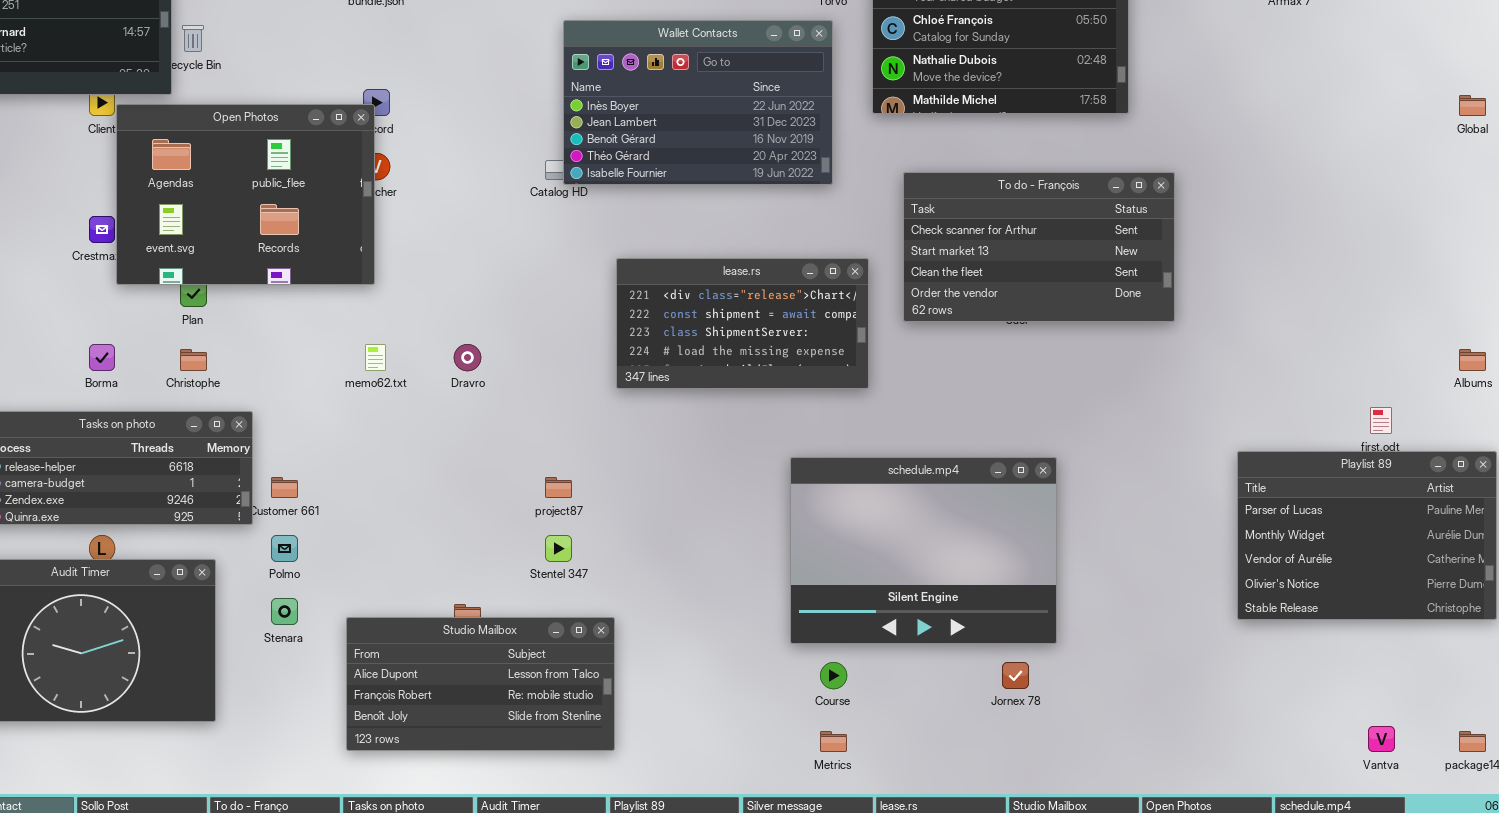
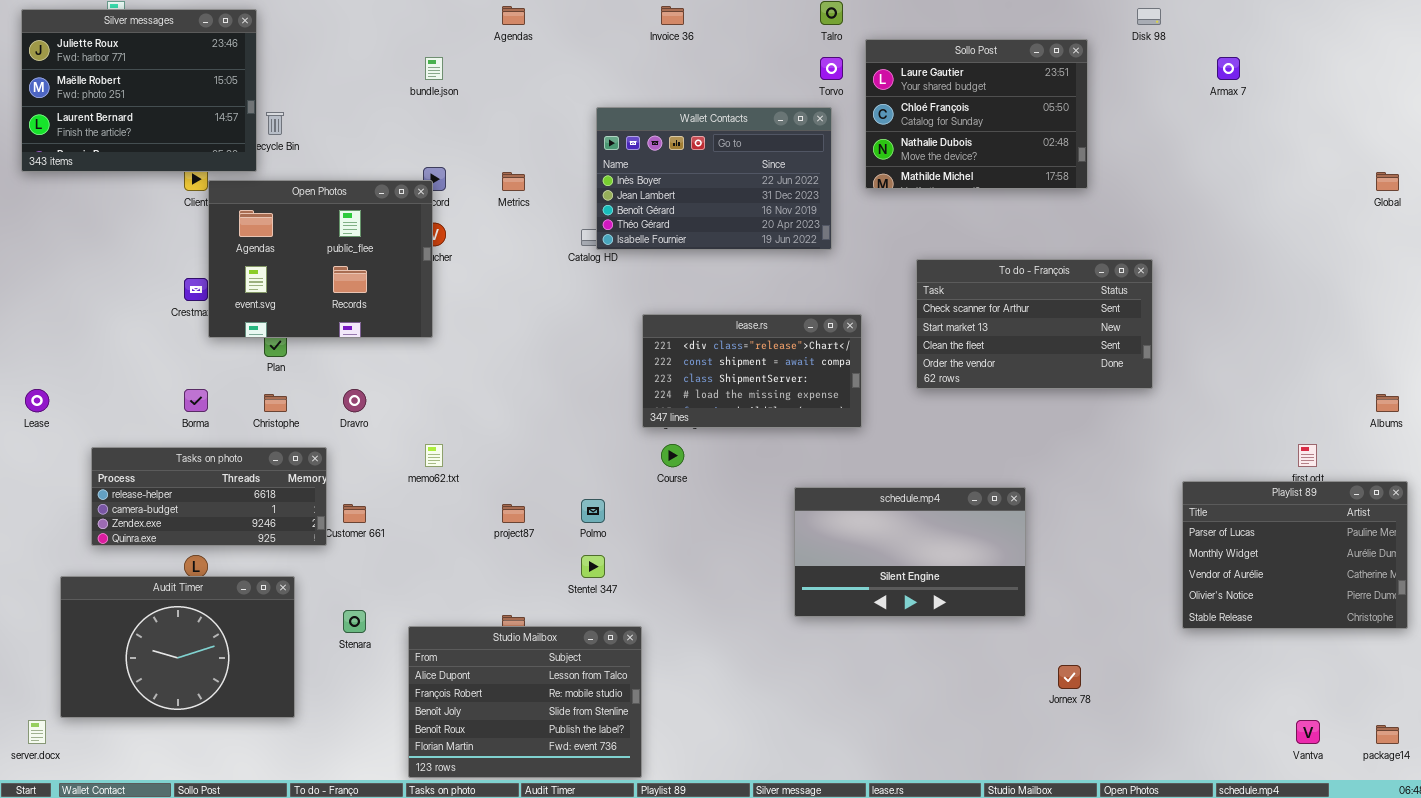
To do - François: [903,172,1175,322] -> [916,259,1153,389], moved
memo62.txt: [365,344,386,371] -> [425,444,443,467], moved
Dravro: [454,344,481,371] -> [343,389,366,412], moved
schedule.mp4: [790,457,1057,644] -> [794,487,1026,617], resized
project87: [545,477,572,498] -> [502,504,525,523], moved
Polmo: [271,535,298,562] -> [581,499,605,523], moved
Studio Mailbox: [346,617,615,751] -> [408,626,642,778], resized
Course: [820,662,847,689] -> [661,444,684,467], moved
Jornex 78: [1002,662,1029,689] -> [1058,665,1081,689], moved
Metrics: [820,731,847,752] -> [502,172,525,191], moved

